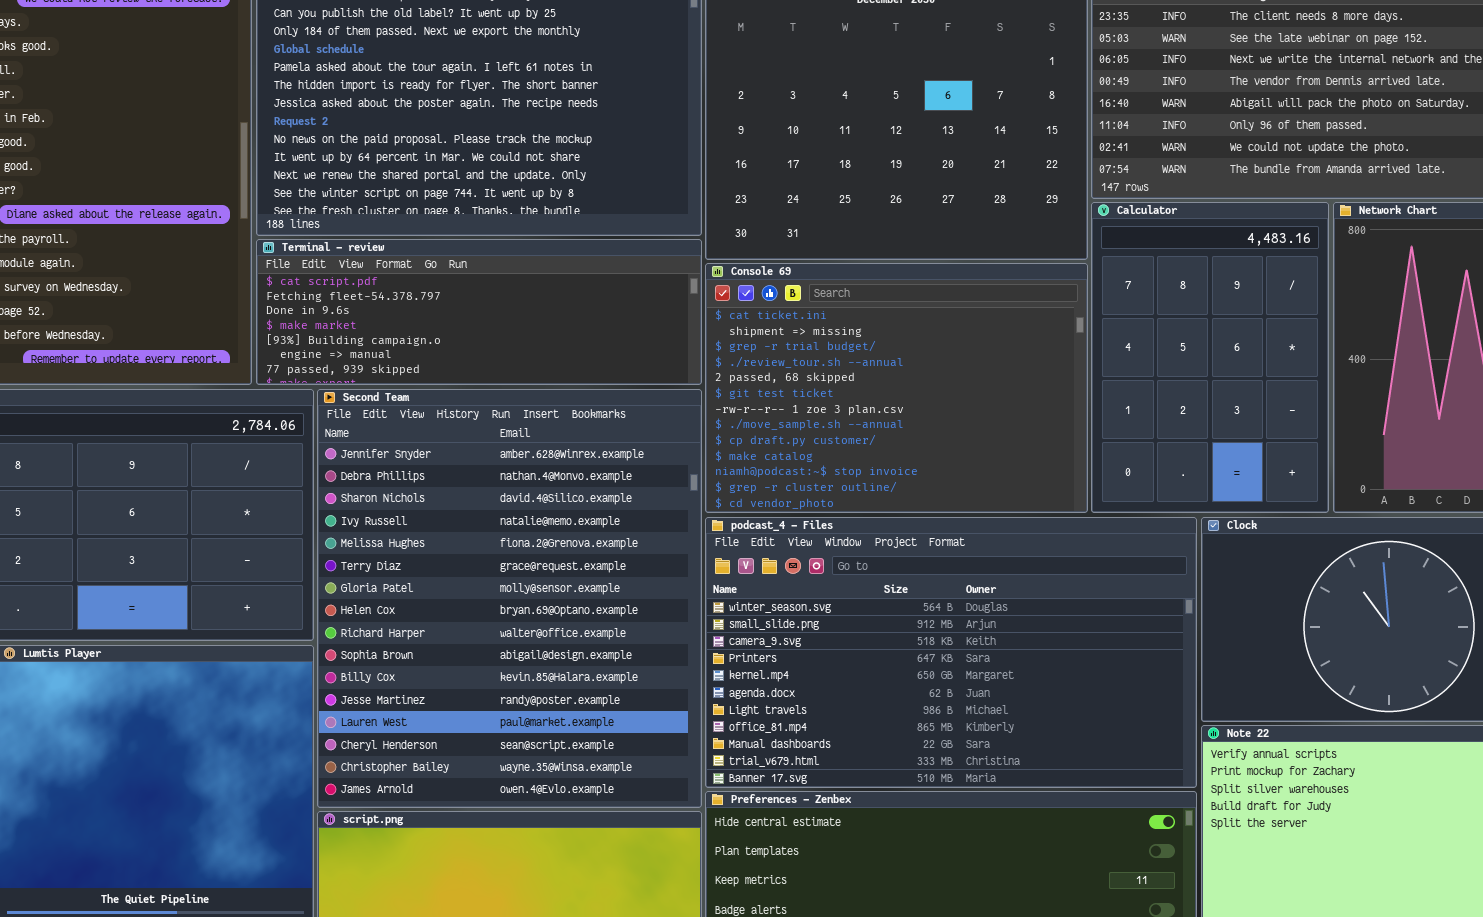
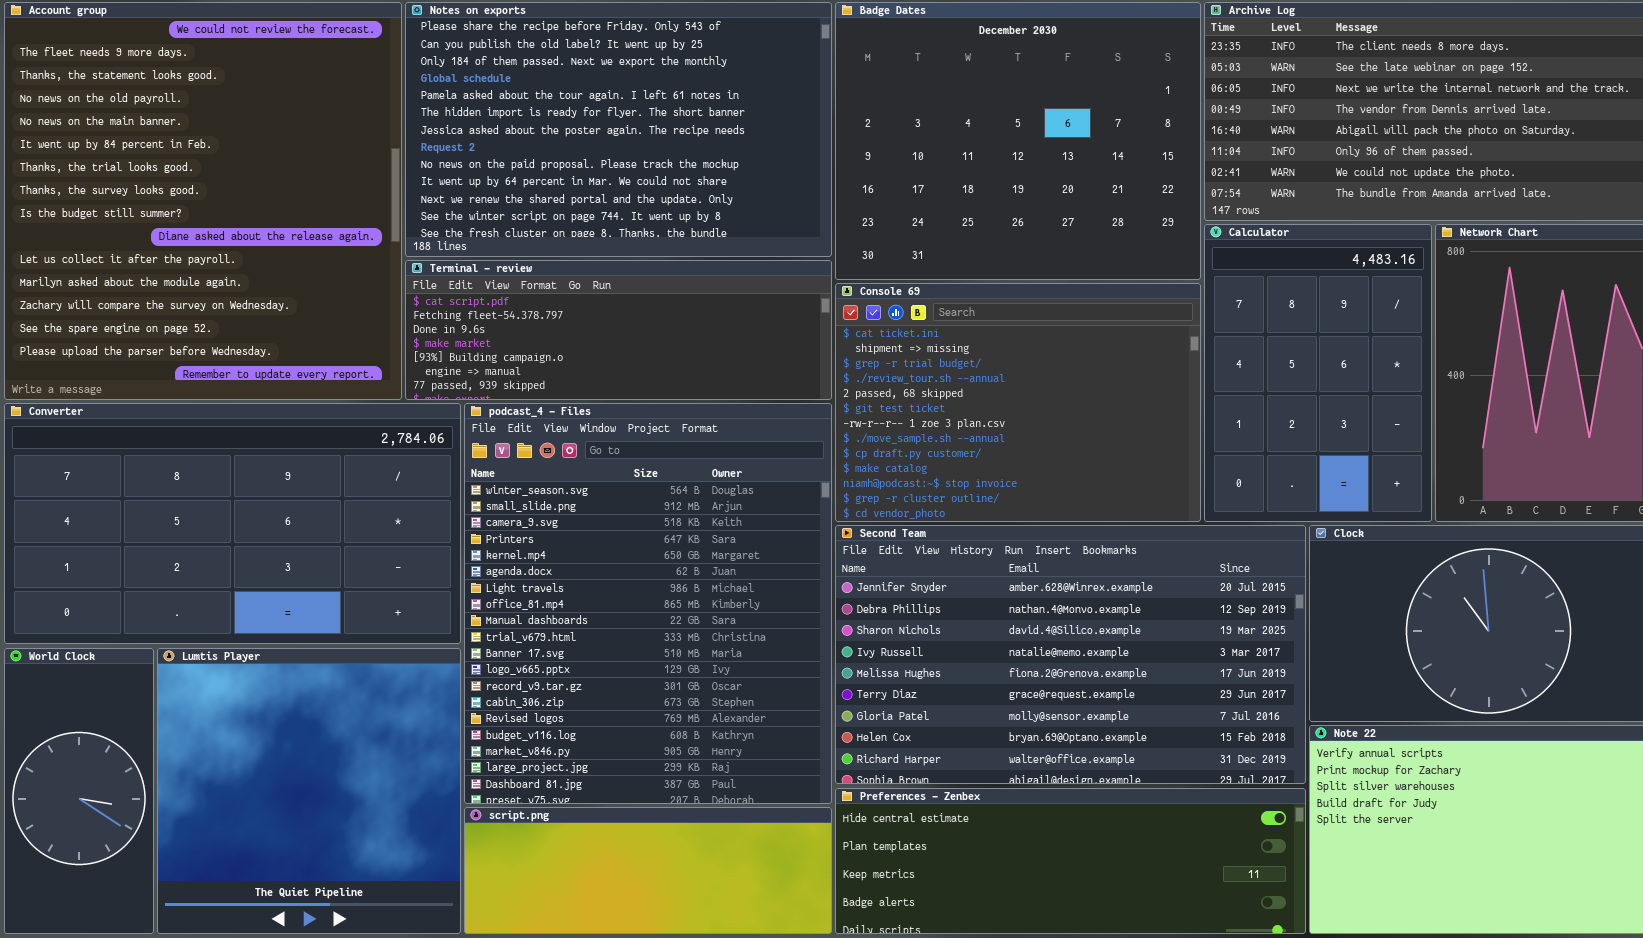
Second Team: [317,389,702,808] -> [835,525,1306,784], moved, resized
podcast_4 - Files: [705,517,1197,788] -> [464,403,832,804], moved, resized

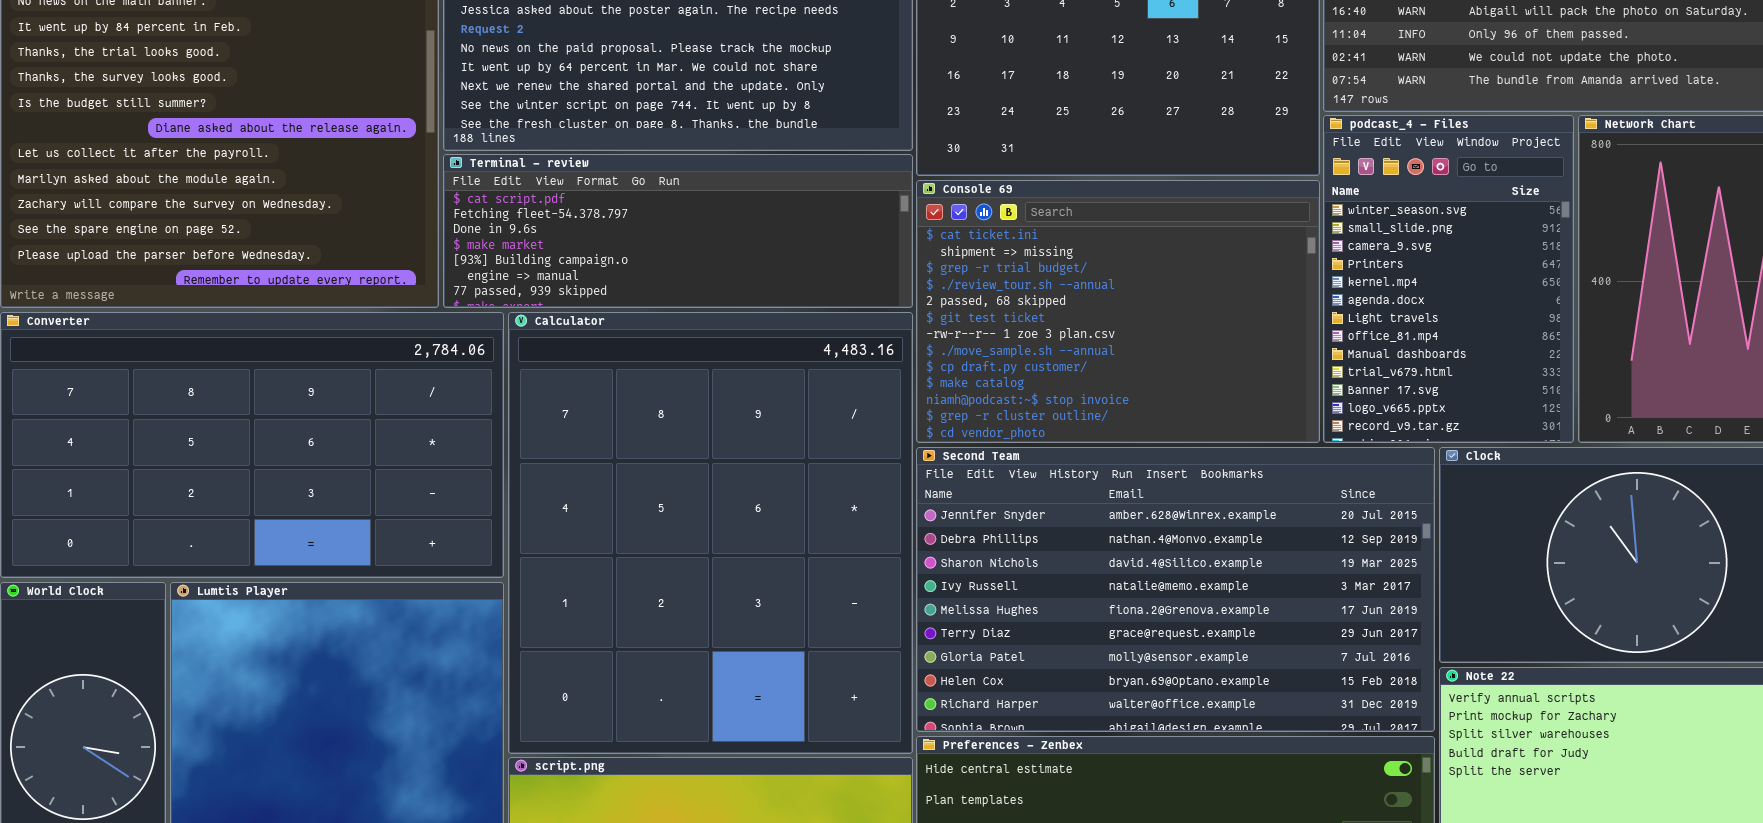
Calculator: [1204,224,1432,522] -> [508,312,913,754], moved, resized
podcast_4 - Files: [464,403,832,804] -> [1323,115,1574,443], moved, resized

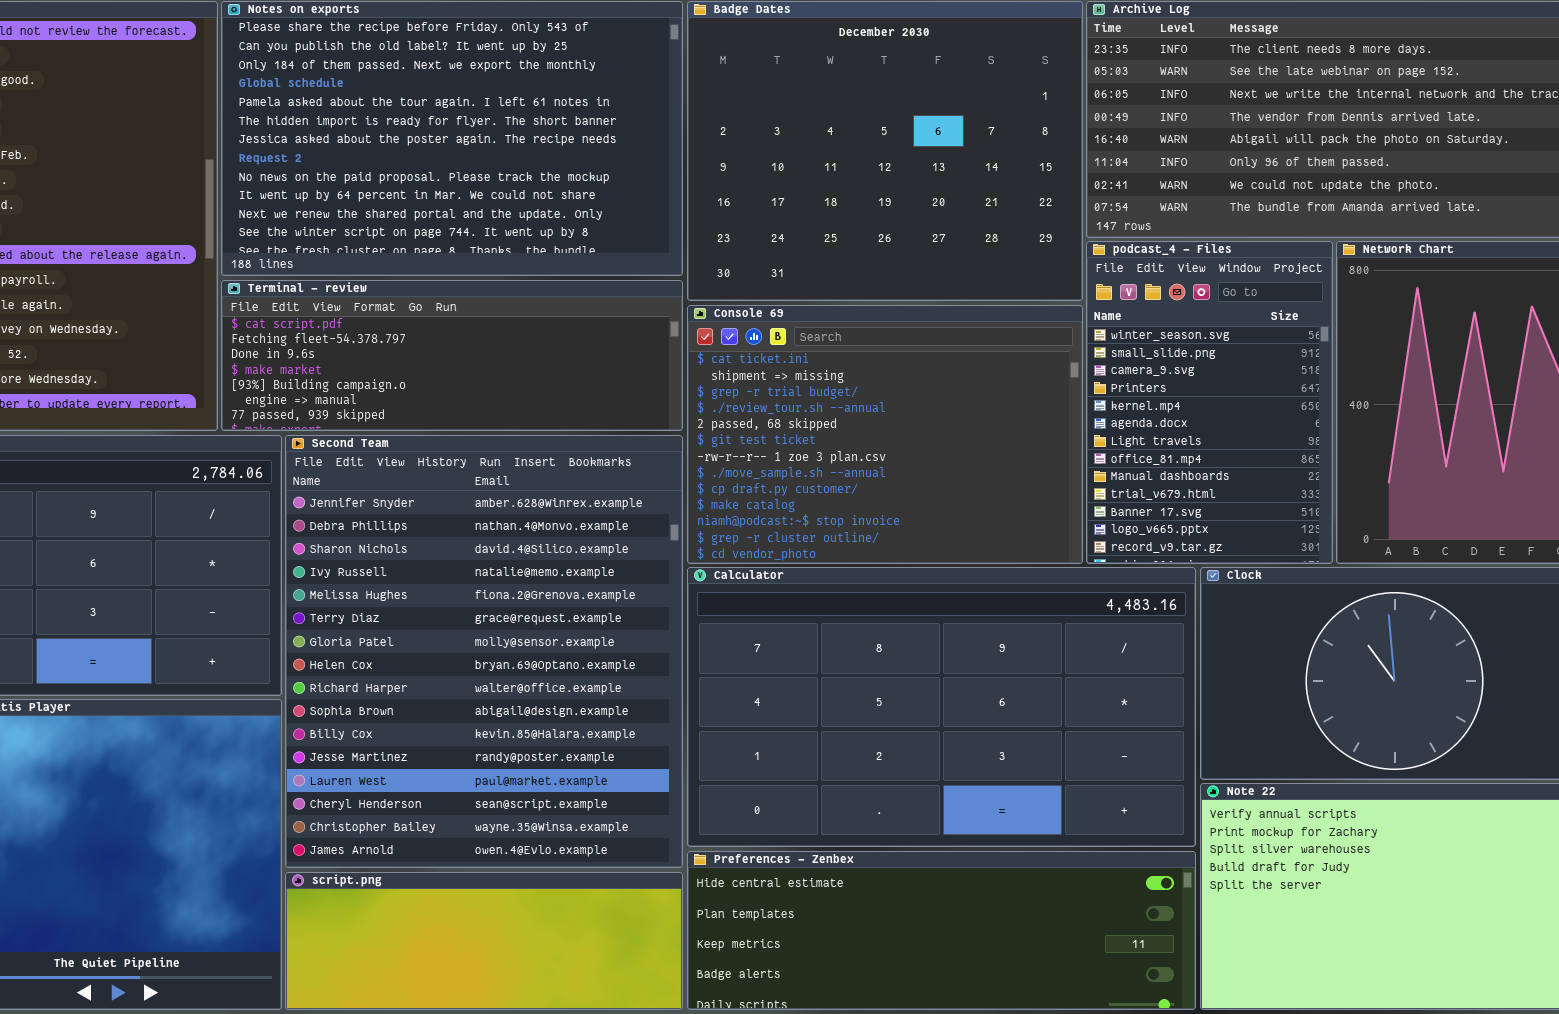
Calculator: [508,312,913,754] -> [687,567,1196,847], moved, resized
Second Team: [916,447,1435,732] -> [285,435,683,868], moved, resized

